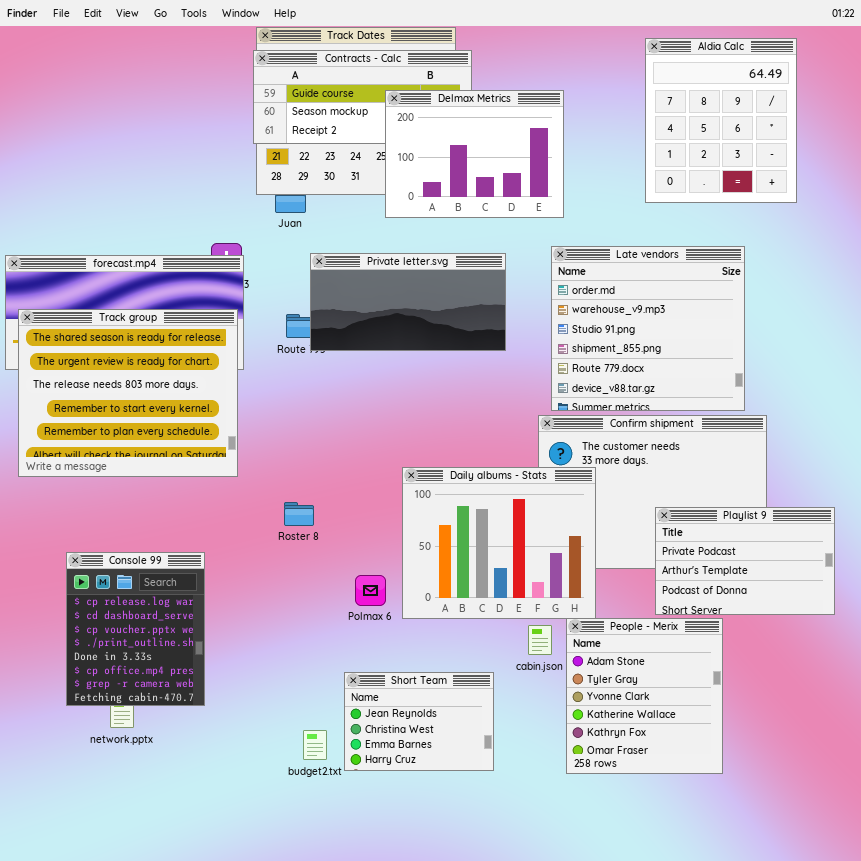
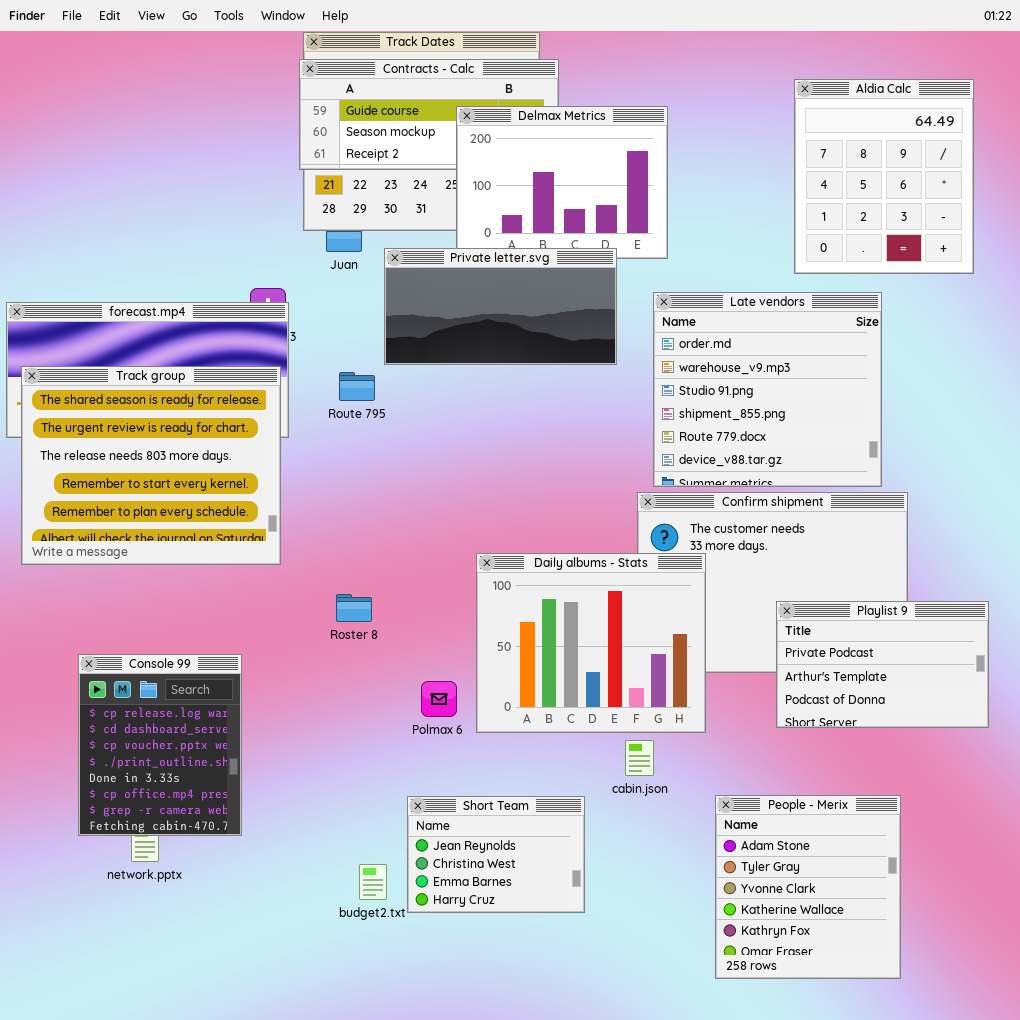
Aldia Calc: [645,38,797,203] -> [794,79,974,274], moved
Private letter.svg: [310,253,506,351] -> [384,248,617,365], moved
People - Merix: [566,618,723,774] -> [715,795,901,979], moved

